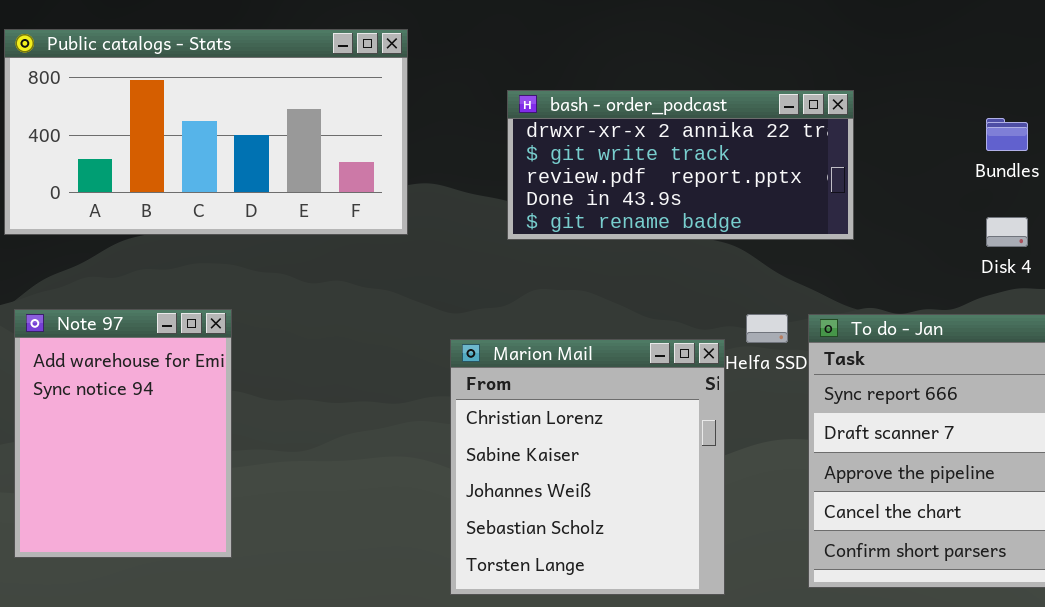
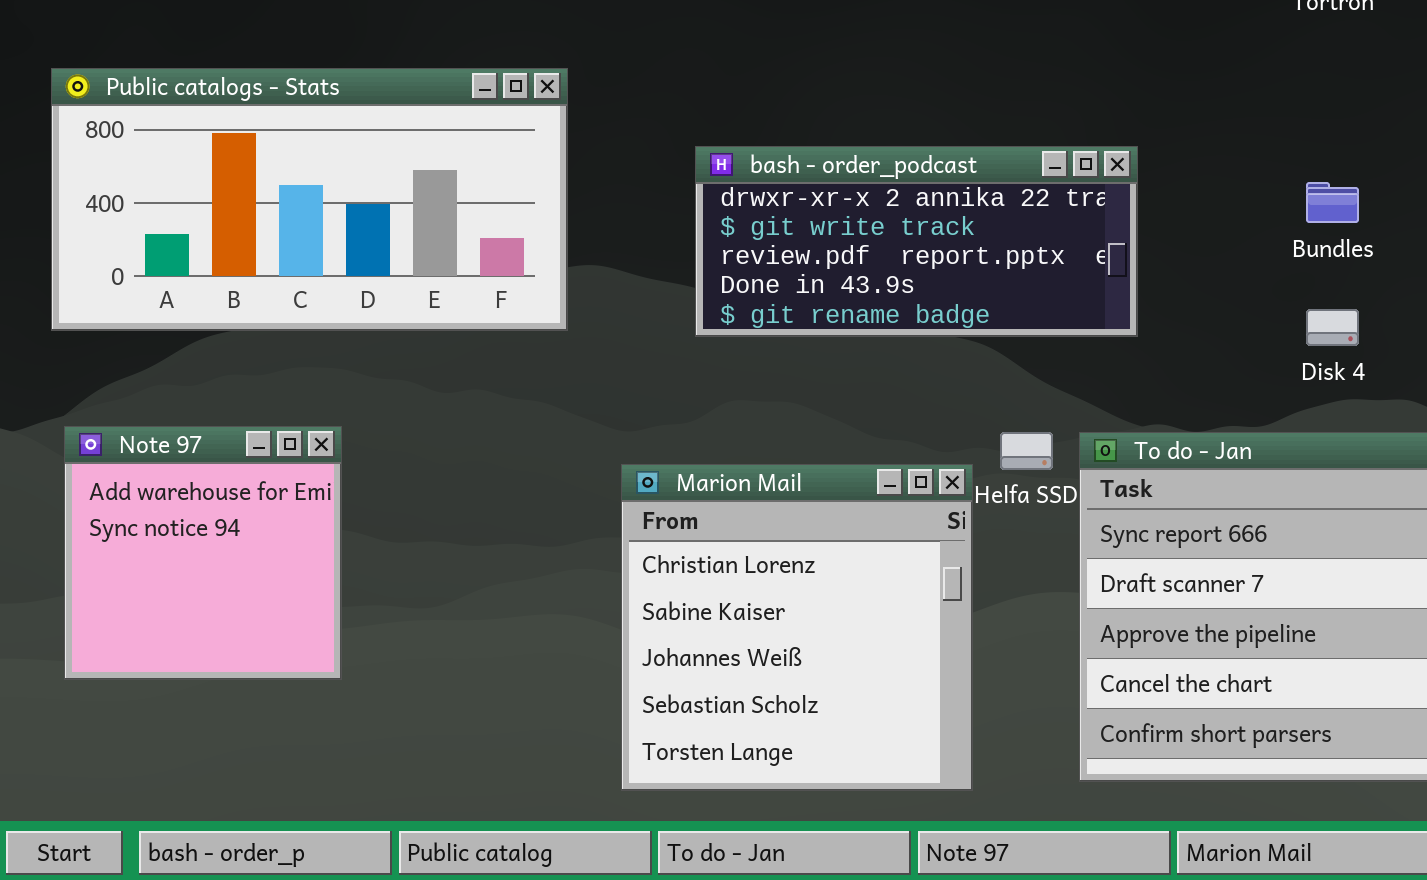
Note 97: [14,309,232,558] -> [64,426,342,680], resized

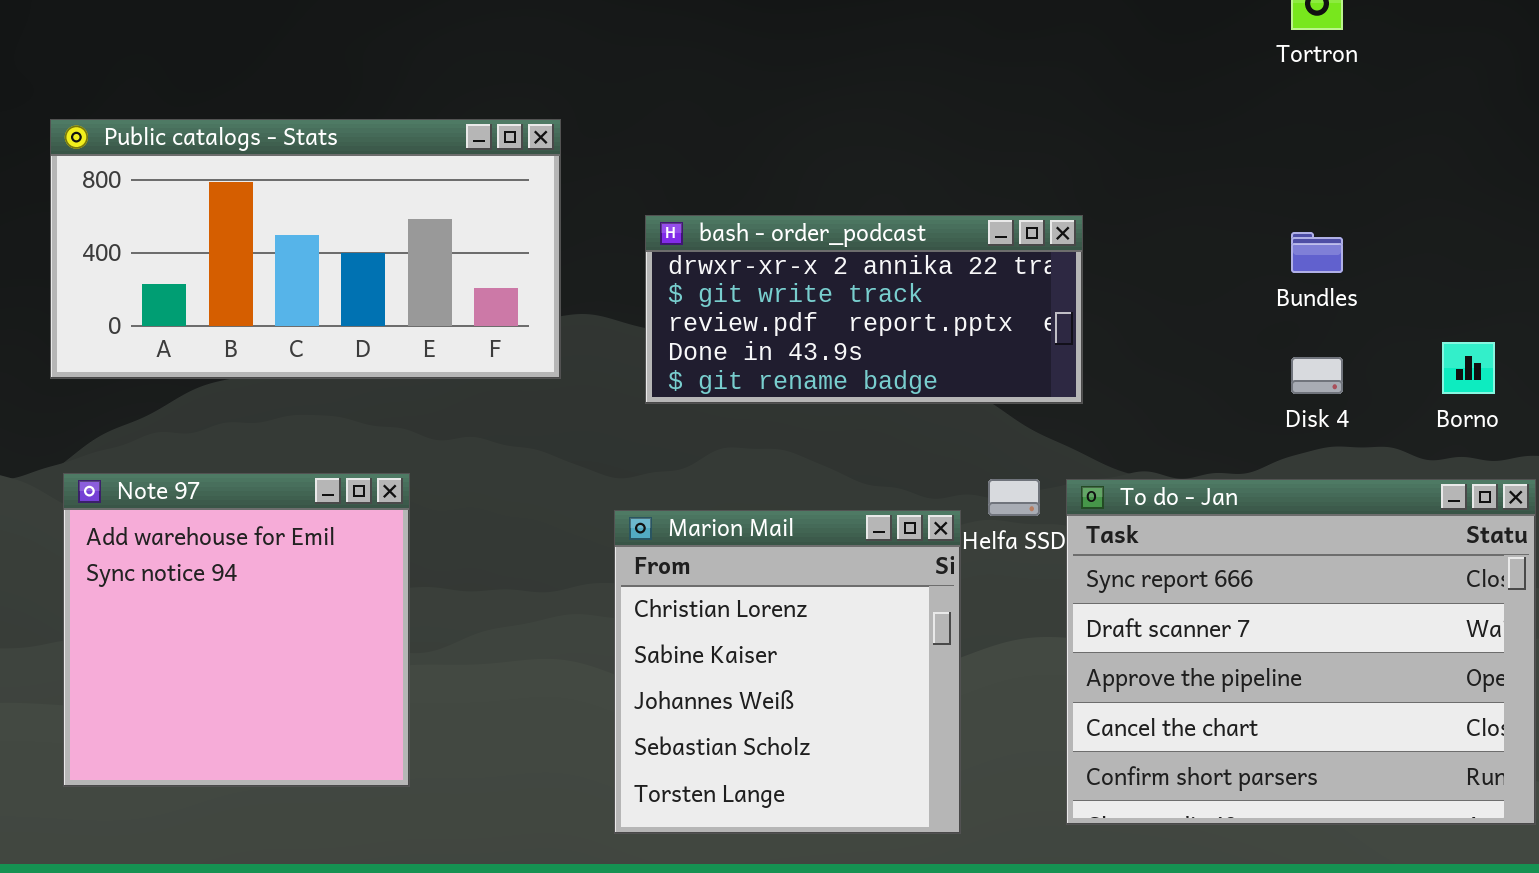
bash - order_podcast: [695,146,1138,337] -> [645,215,1083,404], moved
Note 97: [64,426,342,680] -> [63,473,410,787], resized

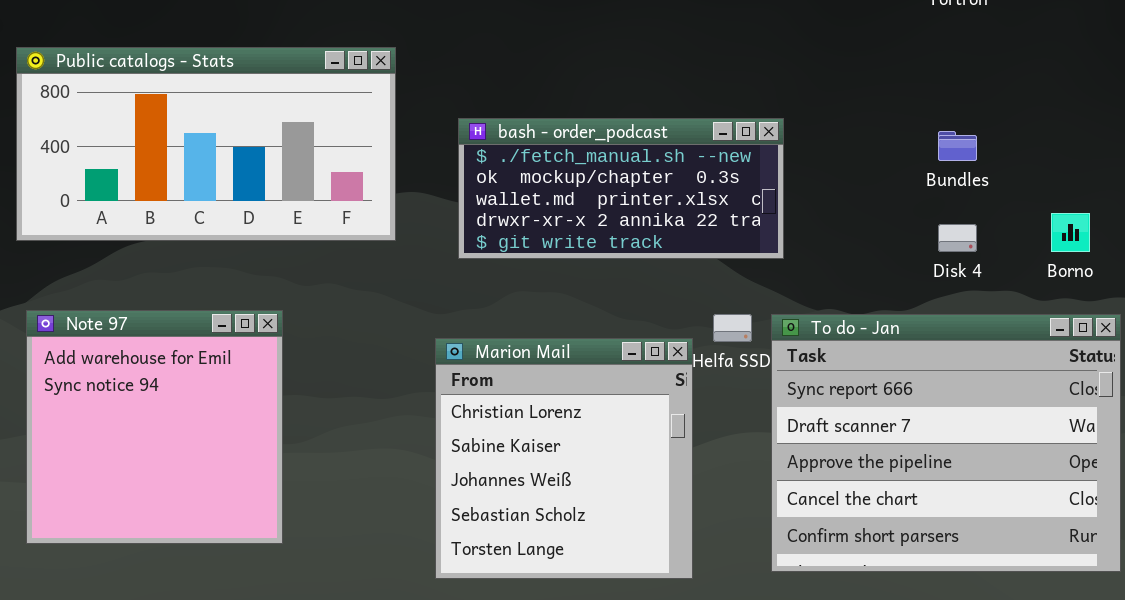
bash - order_podcast: [645,215,1083,404] -> [458,118,784,259], scrolled up 3 rows

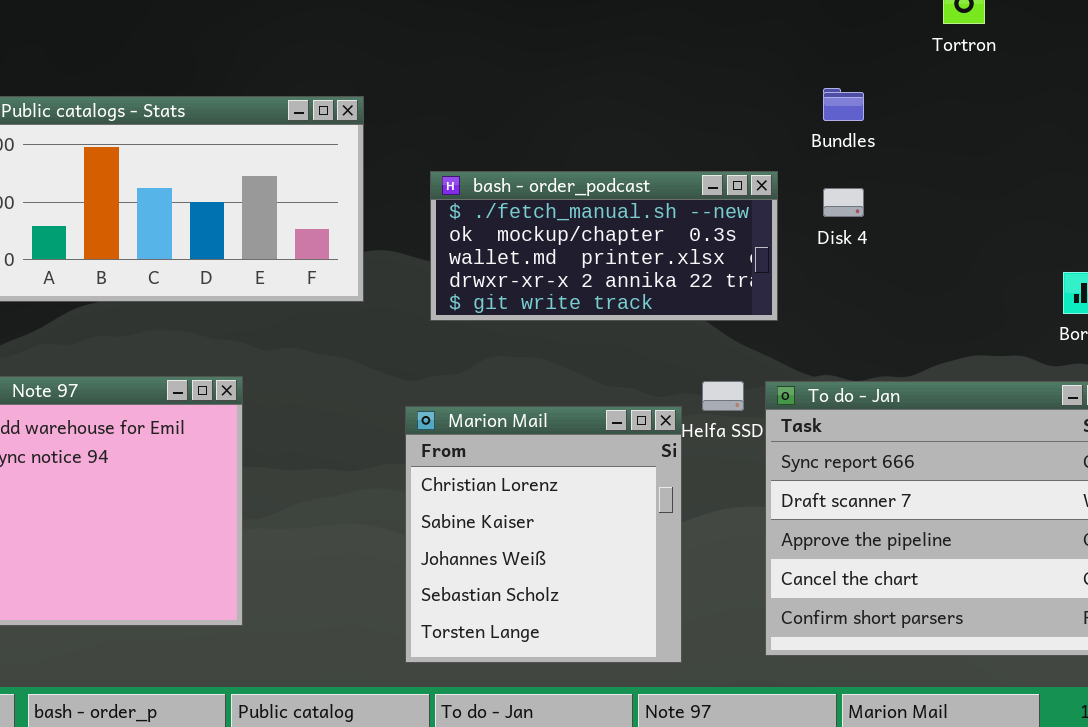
Bundles: [938,131,977,161] -> [823,88,864,121], moved
Disk 4: [938,224,977,252] -> [823,188,864,217], moved

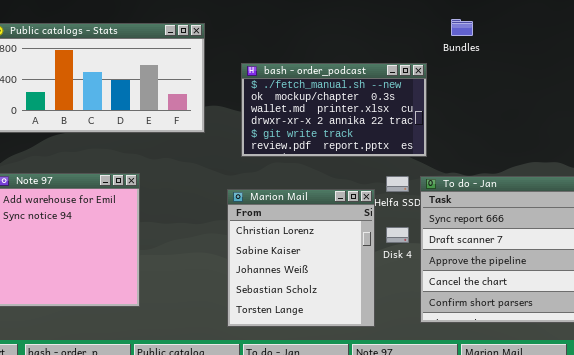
bash - order_podcast: [430,171,778,321] -> [241,63,427,157], resized
Disk 4: [823,188,864,217] -> [386,227,409,243], moved

